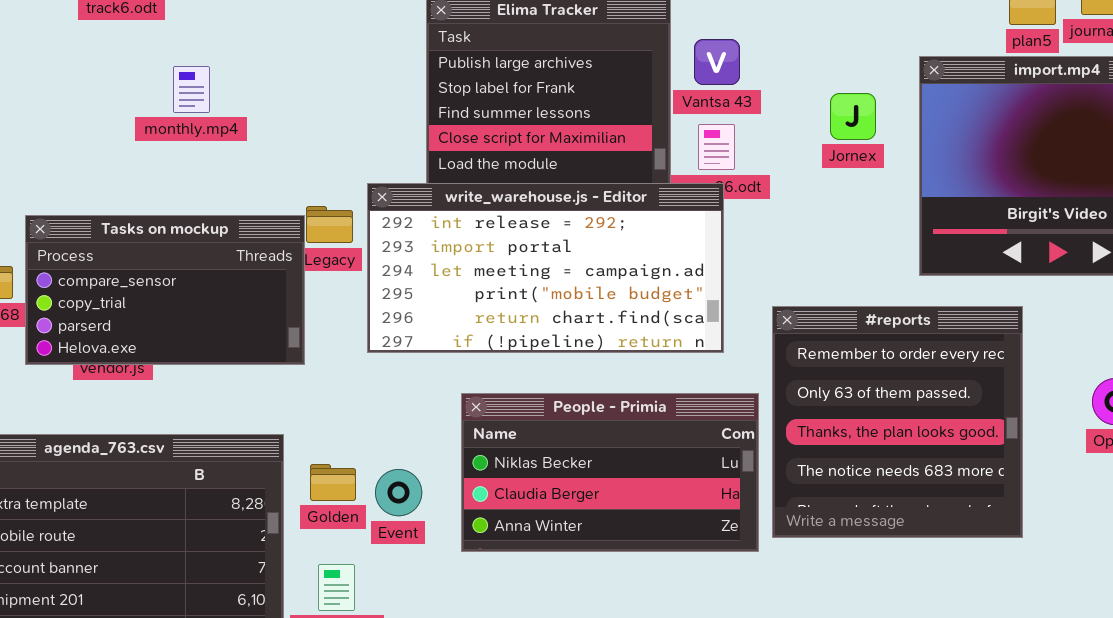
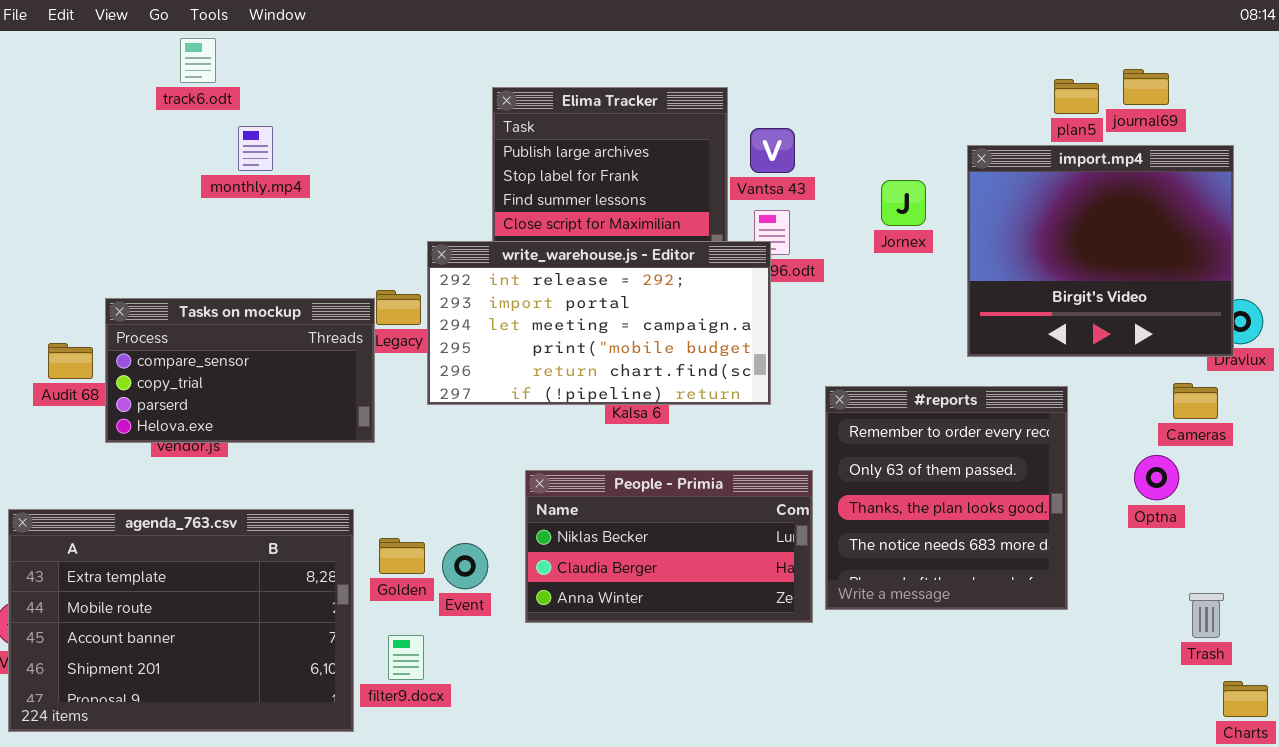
monthly.mp4: [173,66,210,113] -> [238,126,273,171], moved
write_warehouse.js - Editor: [367,183,724,353] -> [427,241,771,405], moved

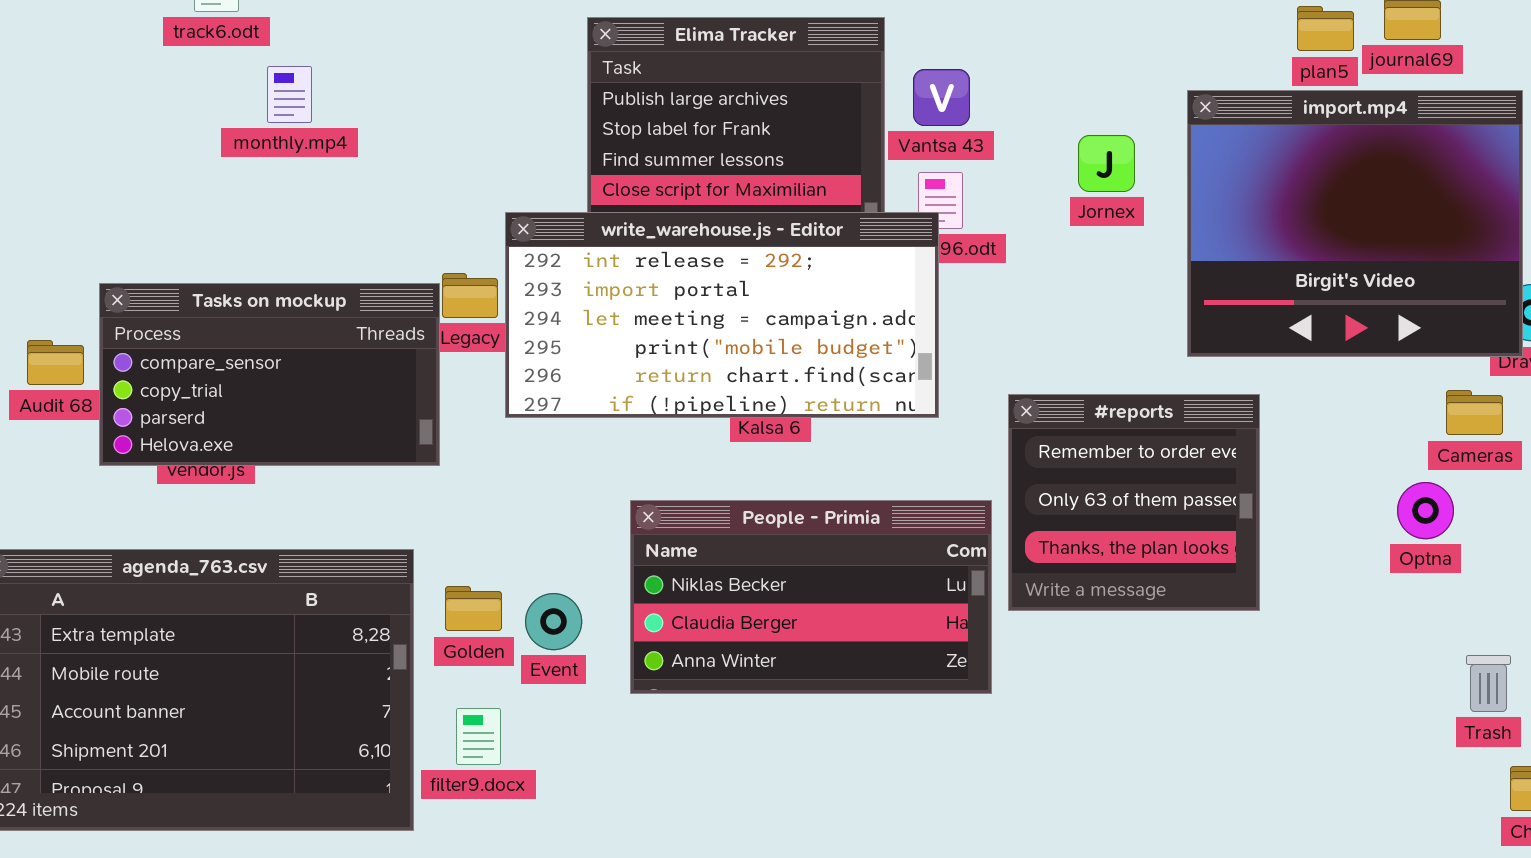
#reports: [825,386,1068,610] -> [1008,394,1260,611], resized

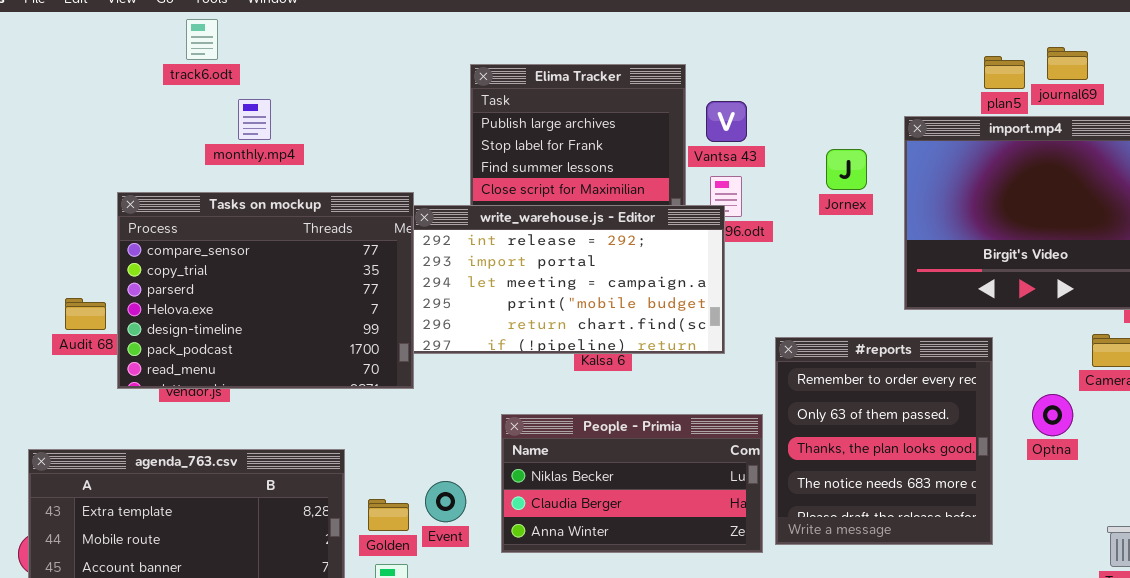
Tasks on mockup: [99,283,440,466] -> [117,192,414,389], resized
#reports: [1008,394,1260,611] -> [775,337,993,545], resized
Optna: [1397,482,1454,539] -> [1032,394,1073,436], moved
Golden: [445,586,502,631] -> [368,499,409,531], moved

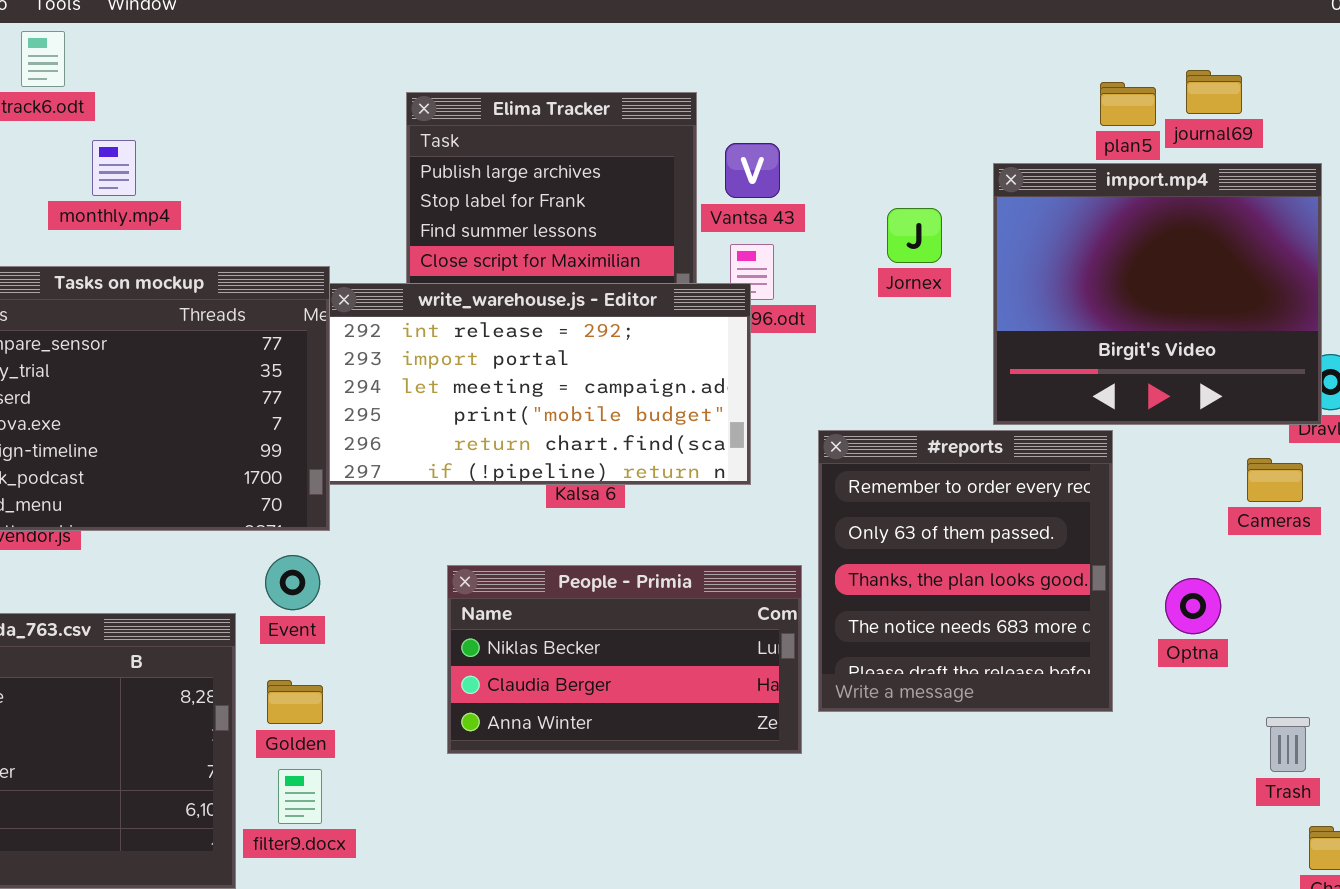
#reports: [775,337,993,545] -> [818,430,1113,712], moved
Optna: [1032,394,1073,436] -> [1165,578,1221,634], moved
Event: [425,481,466,522] -> [265,555,320,610], moved

